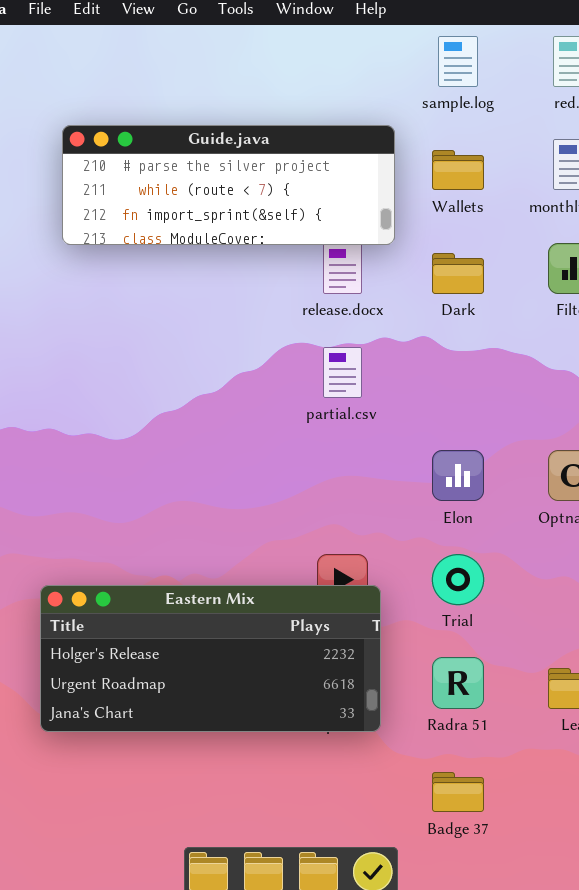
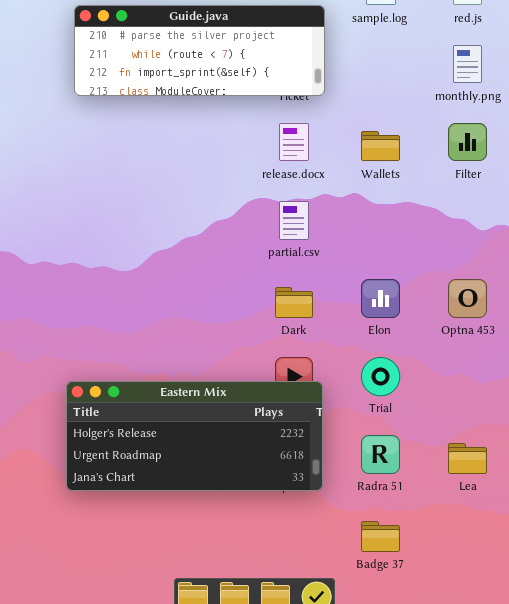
Guide.java: [62,125,395,245] -> [74,5,325,96], moved
Wallets: [432,150,484,190] -> [361,131,400,161], moved
Dark: [432,253,484,294] -> [275,287,313,318], moved

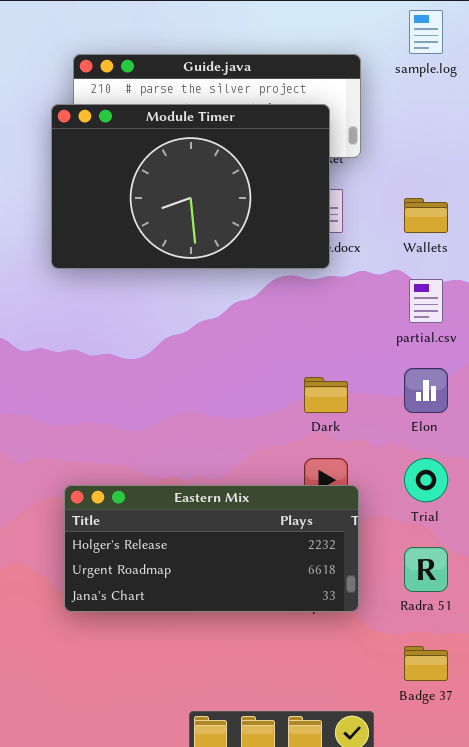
Module Timer: none -> [51,104,330,269], opened
partial.csv: [279,201,309,240] -> [409,279,443,323], moved

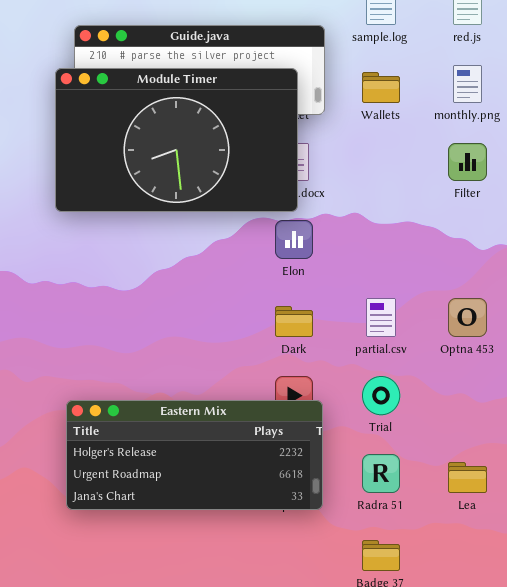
Wallets: [404,198,448,233] -> [362,72,400,103], moved
partial.csv: [409,279,443,323] -> [366,298,396,337], moved
Elon: [404,368,448,413] -> [275,220,313,259], moved

